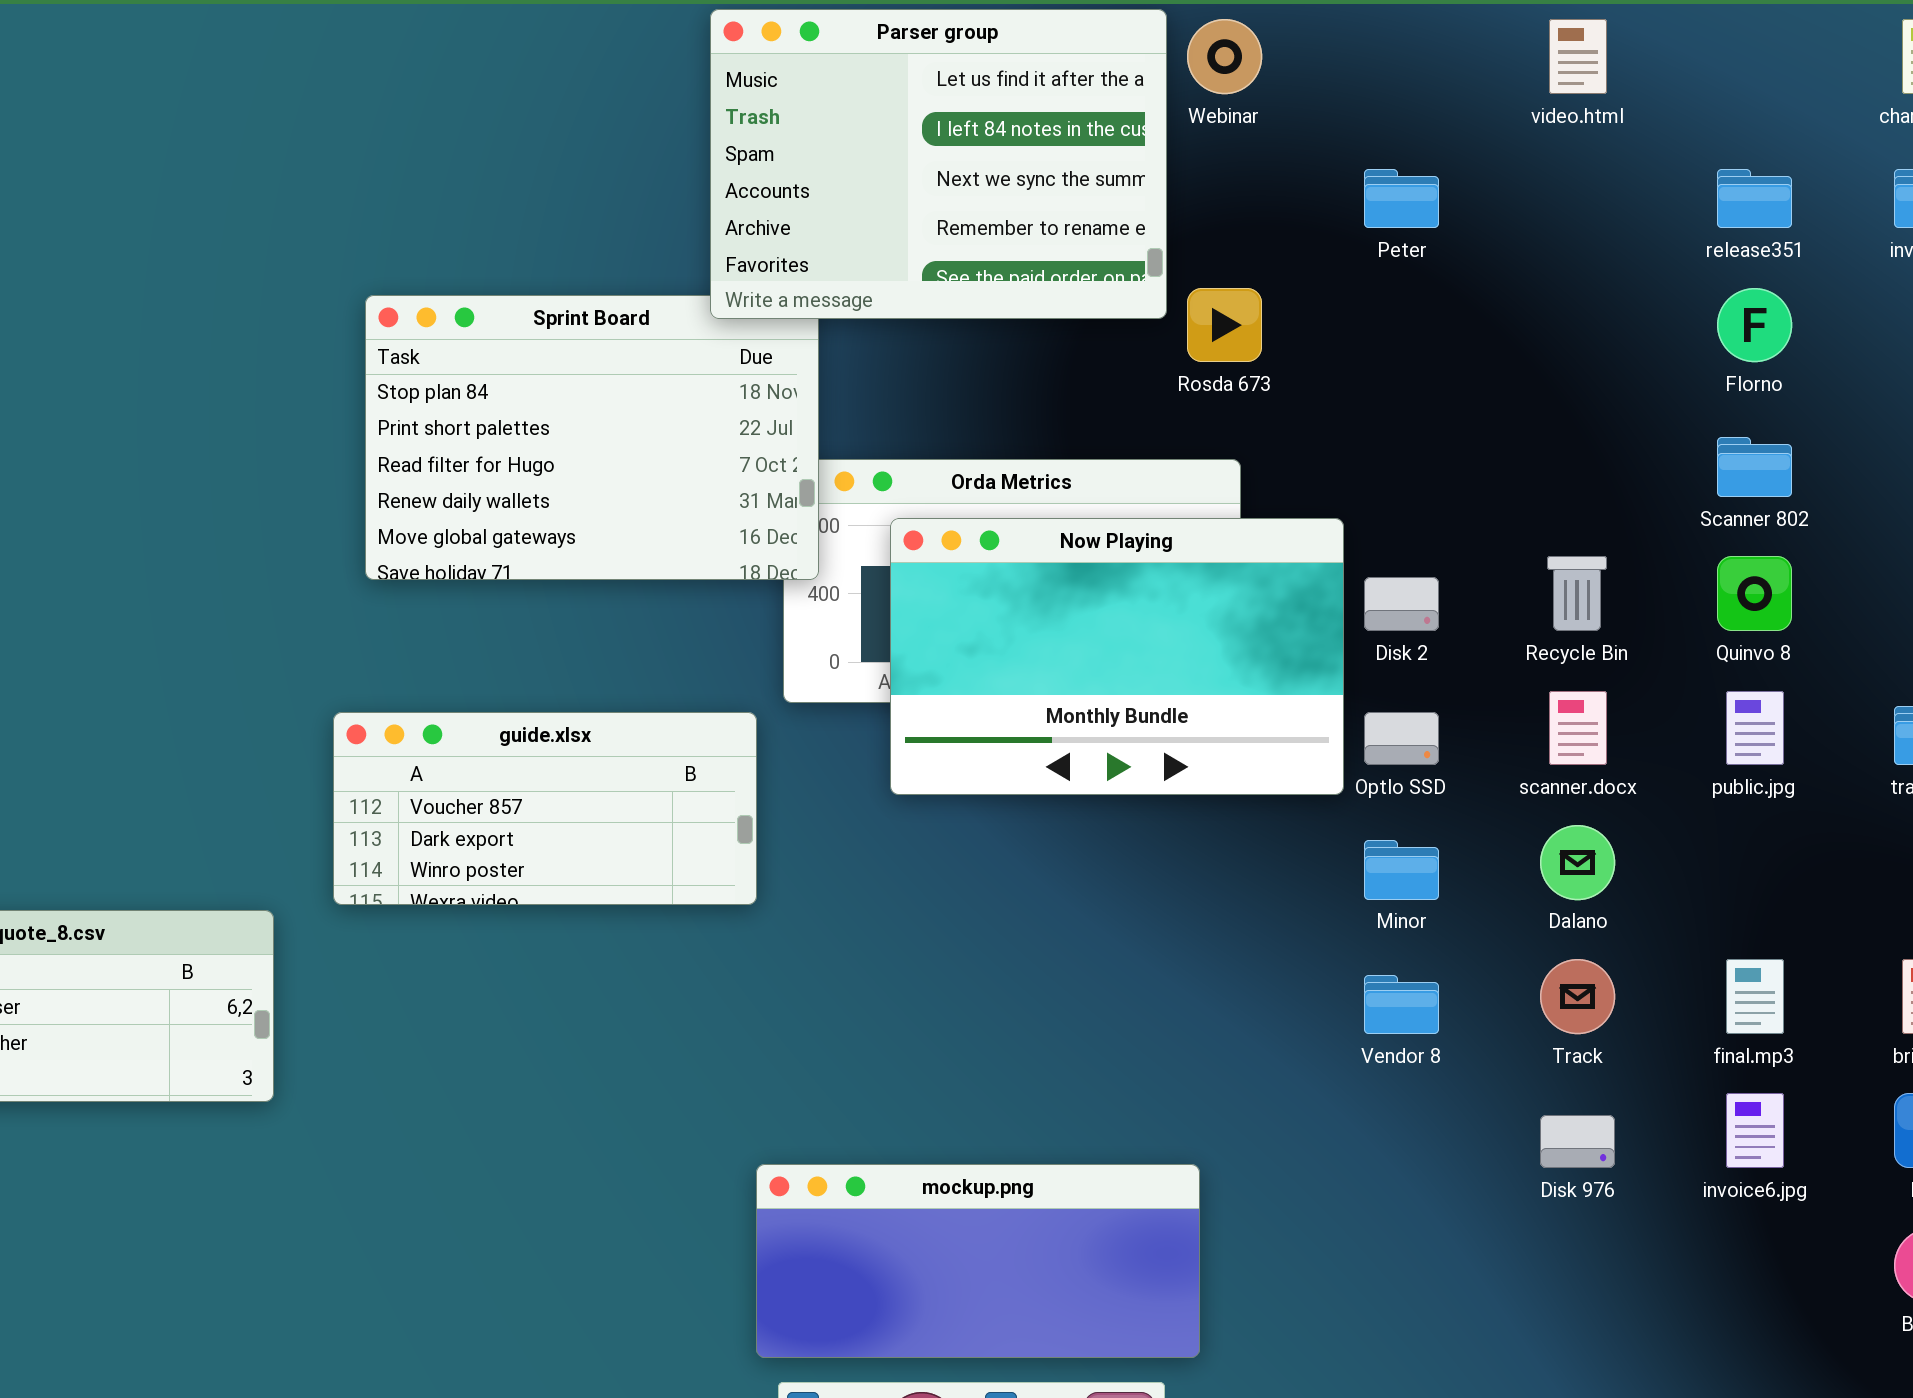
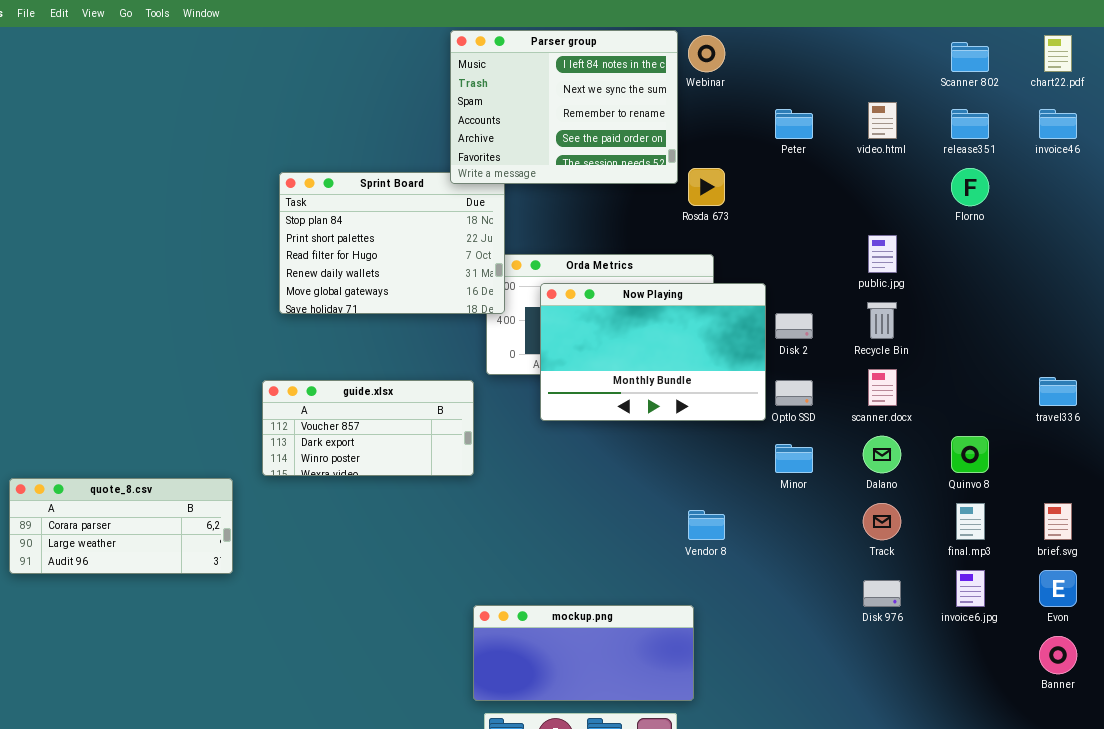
Parser group: [710,9,1167,319] -> [450,30,678,184], scrolled down 1 row
video.html: [1549,19,1607,94] -> [868,102,897,139], moved
Scanner 802: [1717,437,1792,497] -> [951,42,989,72], moved
Quinvo 8: [1717,556,1792,631] -> [951,436,989,473], moved
public.jpg: [1726,691,1784,765] -> [868,235,897,273], moved
Vendor 8: [1364,975,1439,1034] -> [688,510,725,540], moved

